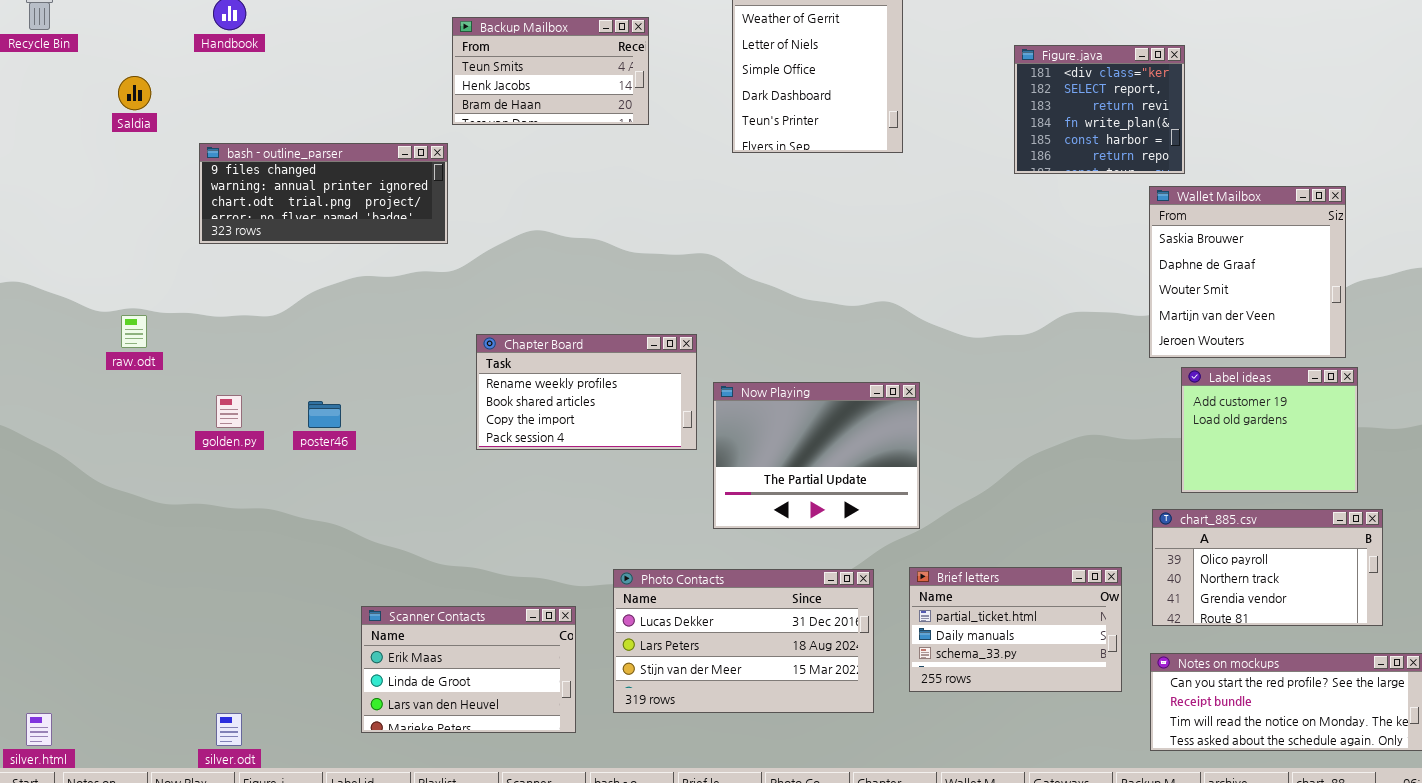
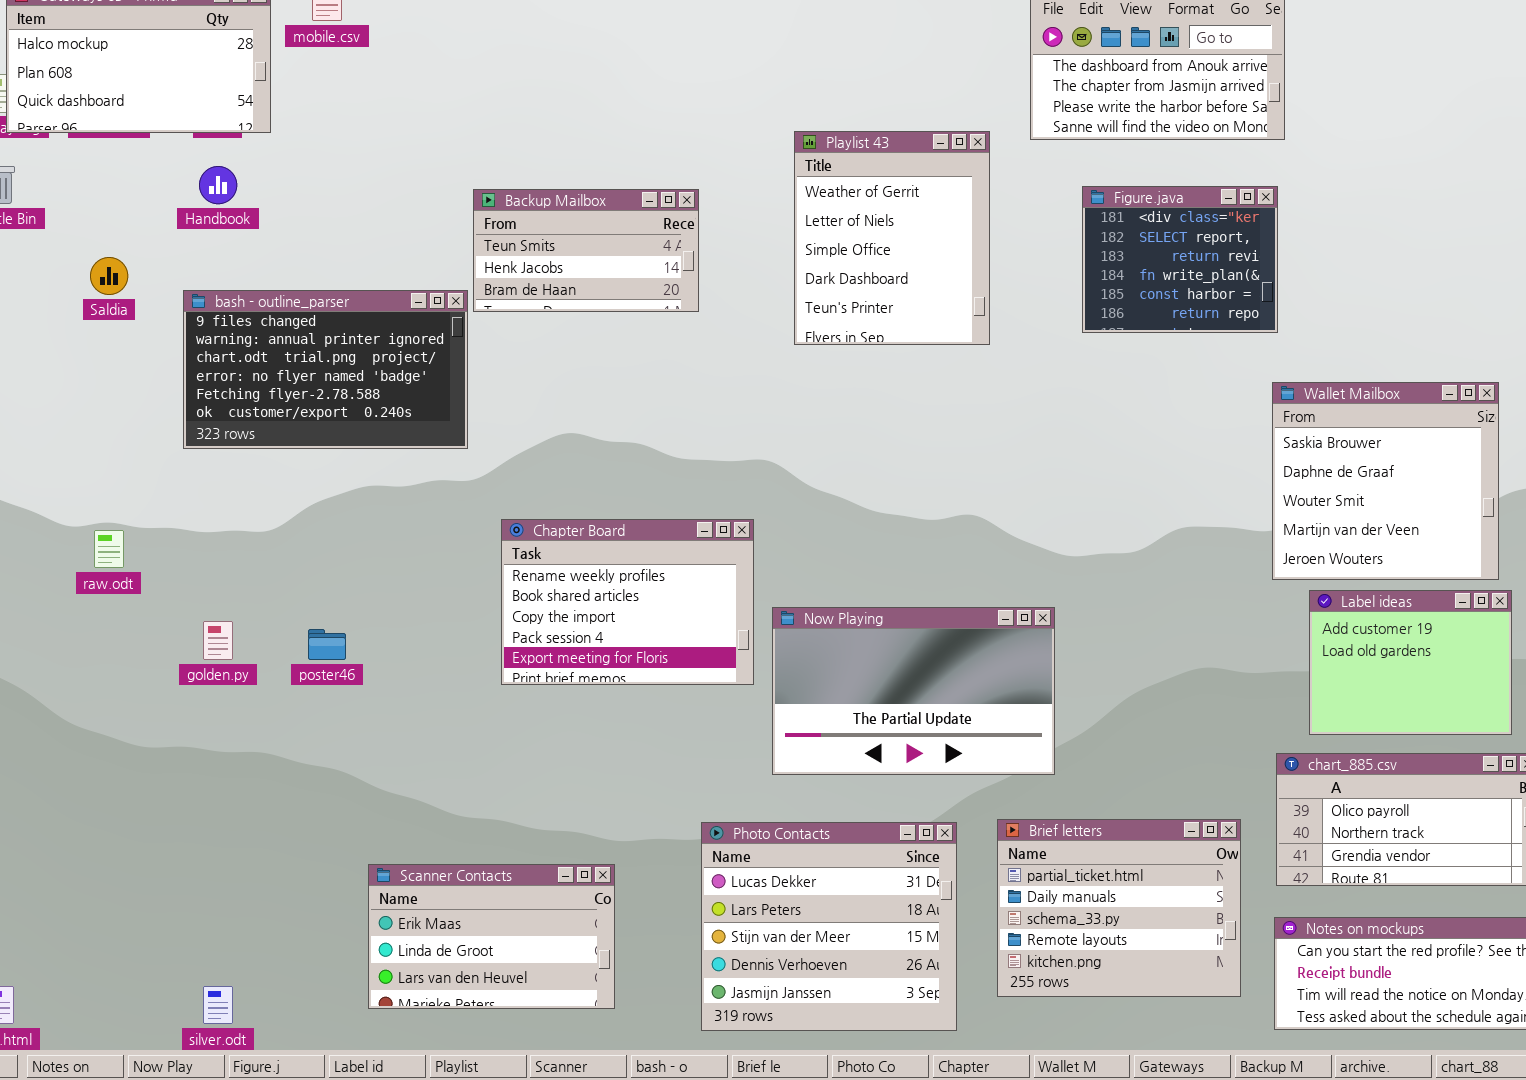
Figure.java: [1014,45,1185,174] -> [1082,186,1278,333], moved
bash - outline_parser: [199,143,448,244] -> [183,290,468,449], resized
Chapter Board: [476,334,697,450] -> [501,519,754,685], resized
Now Playing: [713,382,920,529] -> [772,607,1055,775], resized
Brief letters: [909,567,1122,692] -> [997,819,1241,997], resized
Photo Contacts: [613,569,874,713] -> [701,822,957,1031], resized

